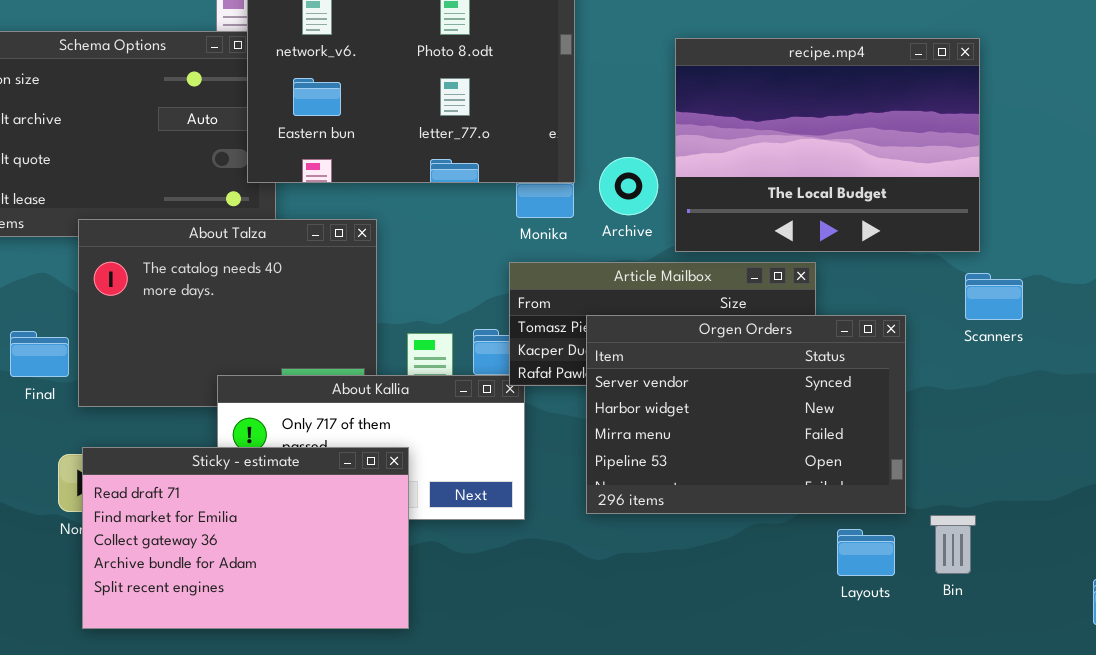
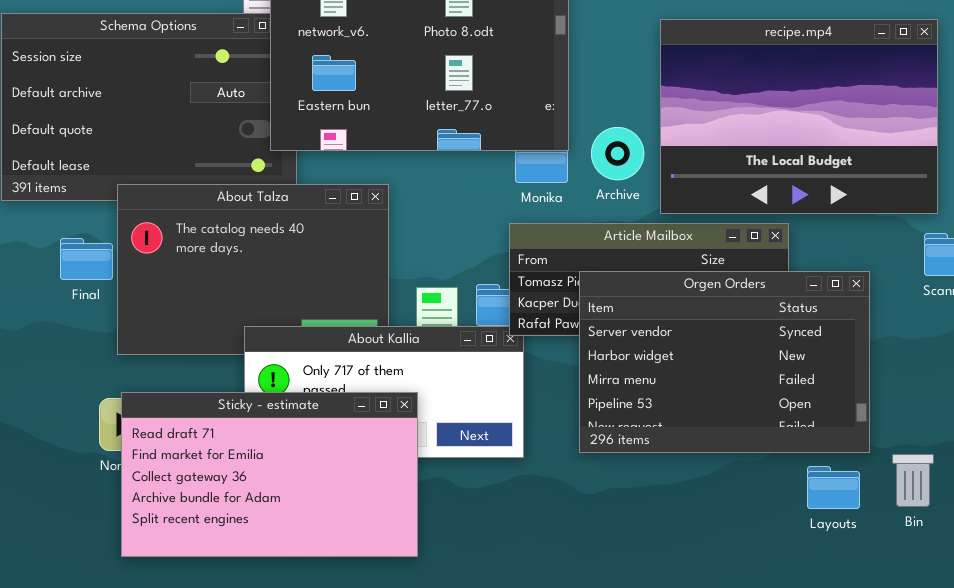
Final: [10,331,69,377] -> [60,238,113,280], moved

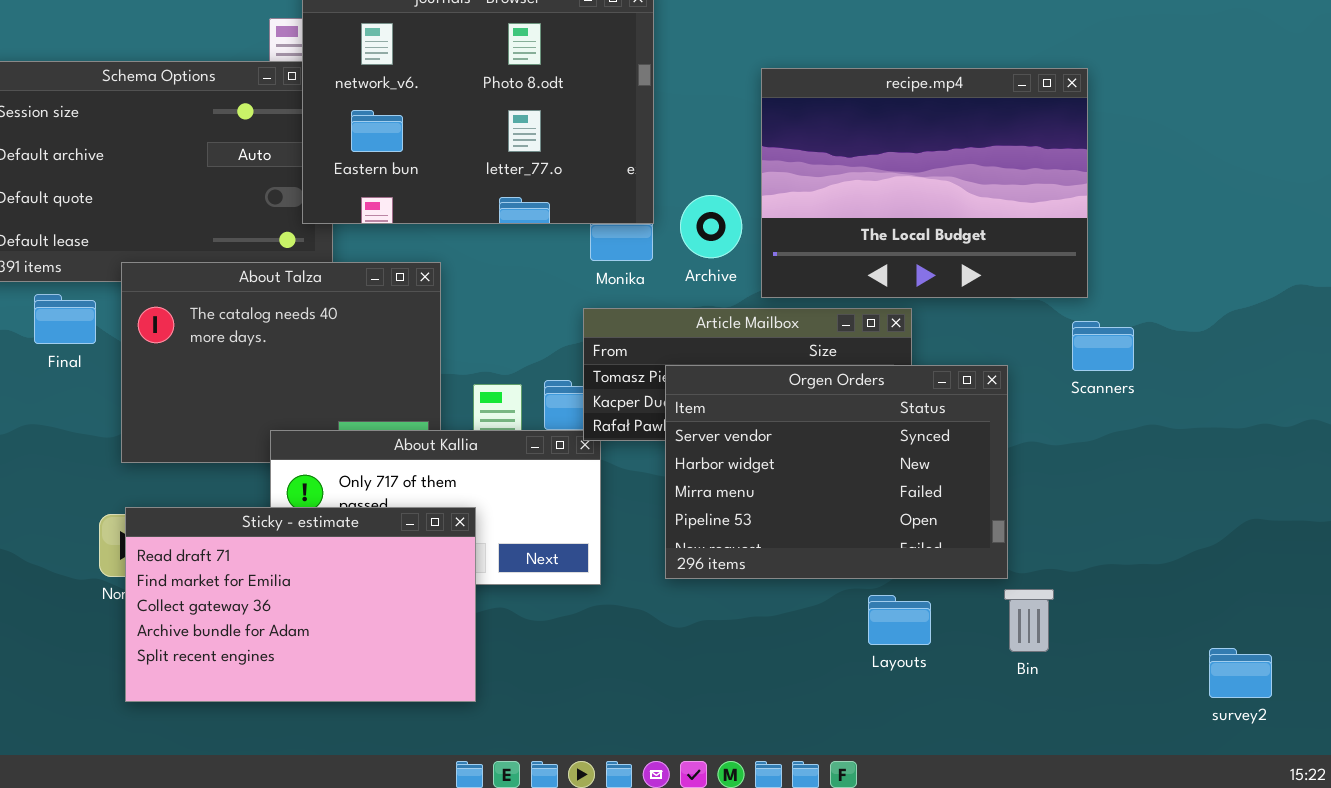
Final: [60,238,113,280] -> [34,294,96,344], moved
Bin: [892,454,934,507] -> [1004,589,1054,652], moved
Layouts: [807,466,860,509] -> [868,595,931,645], moved

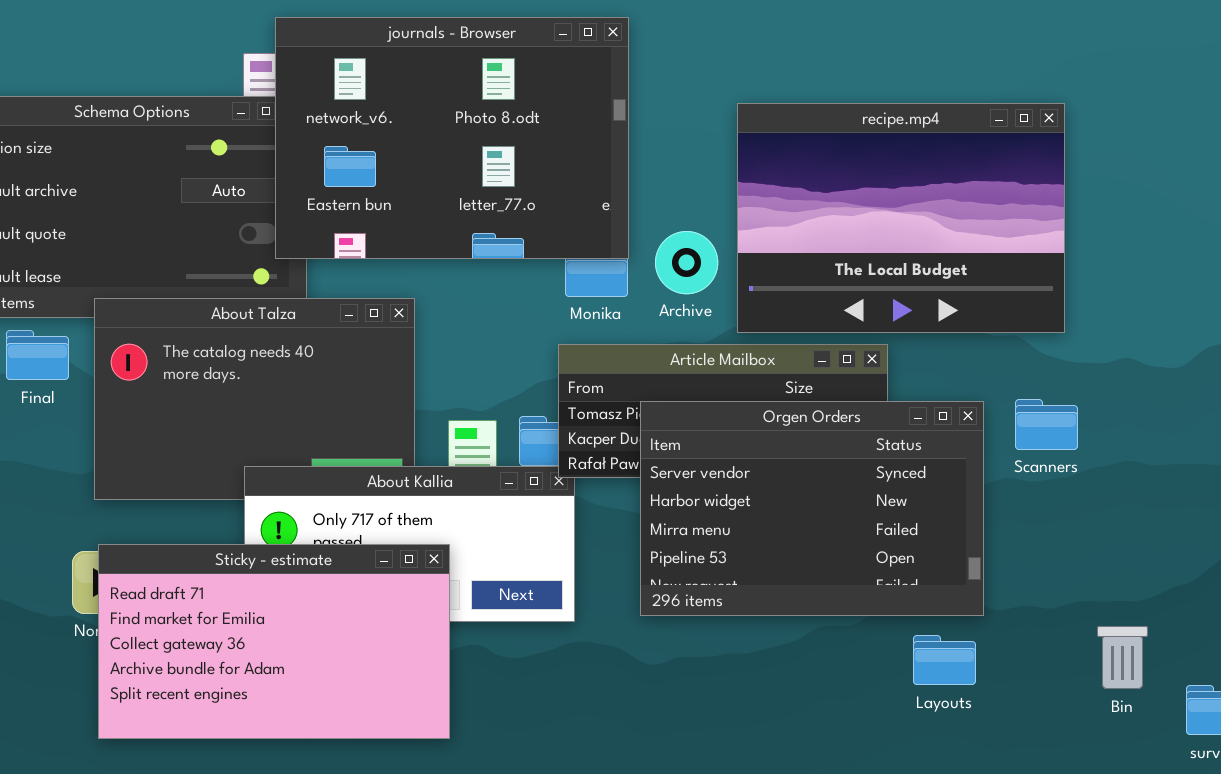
Scanners: [1072,321,1134,371] -> [1015,399,1078,450], moved
Bin: [1004,589,1054,652] -> [1097,626,1148,689], moved
Layouts: [868,595,931,645] -> [913,635,976,685], moved

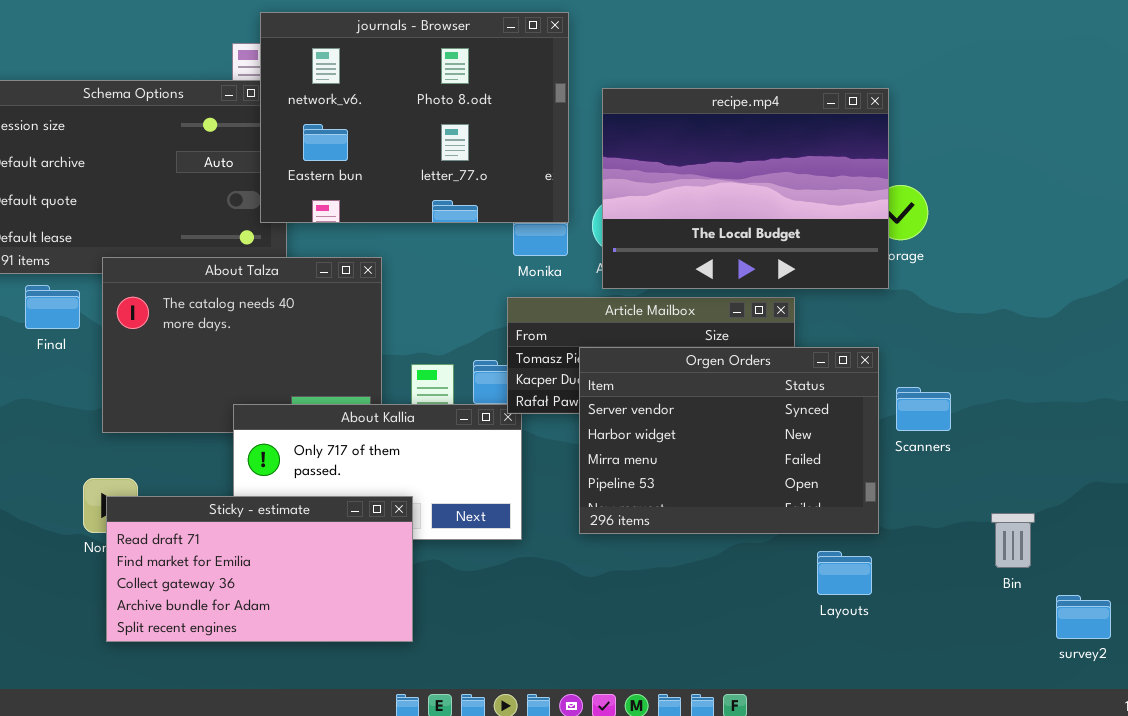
recipe.mp4: [737,103,1065,333] -> [602,88,889,289], moved
Scanners: [1015,399,1078,450] -> [896,387,951,431], moved
Sticky - estimate: [98,544,450,739] -> [106,496,413,642], resized
Bin: [1097,626,1148,689] -> [991,513,1035,568], moved

